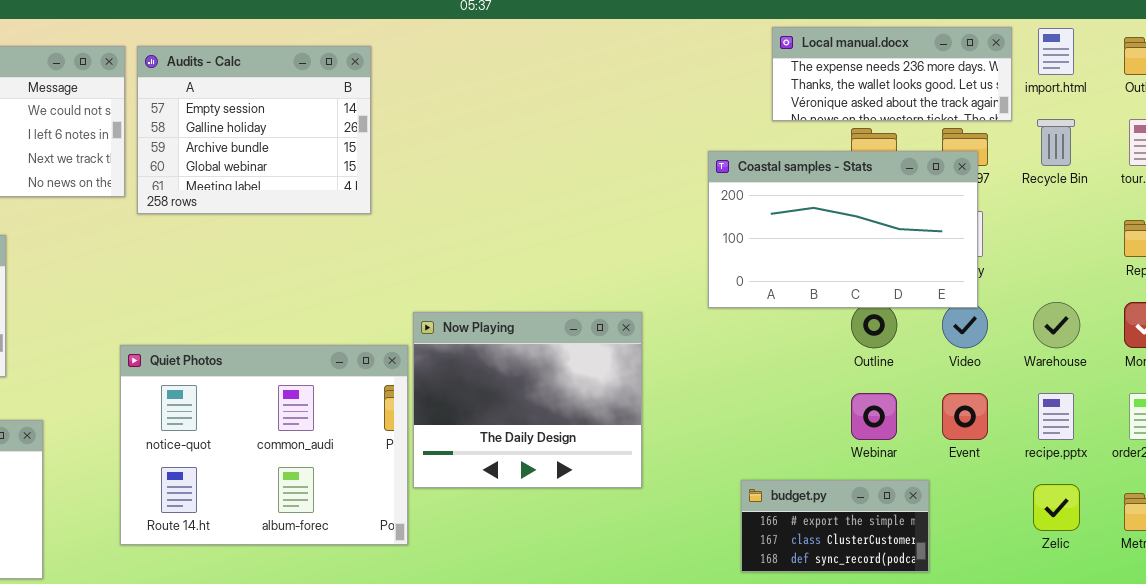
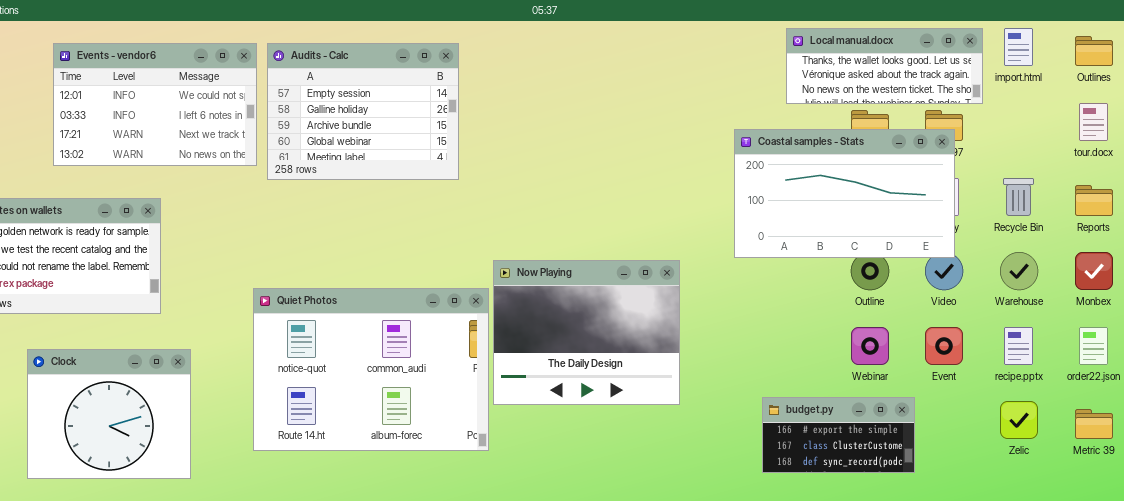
Local manual.docx: [772,27,1012,121] -> [786,28,983,104], scrolled down 1 row
Recycle Bin: [1037,119,1075,166] -> [1003,178,1034,216], moved

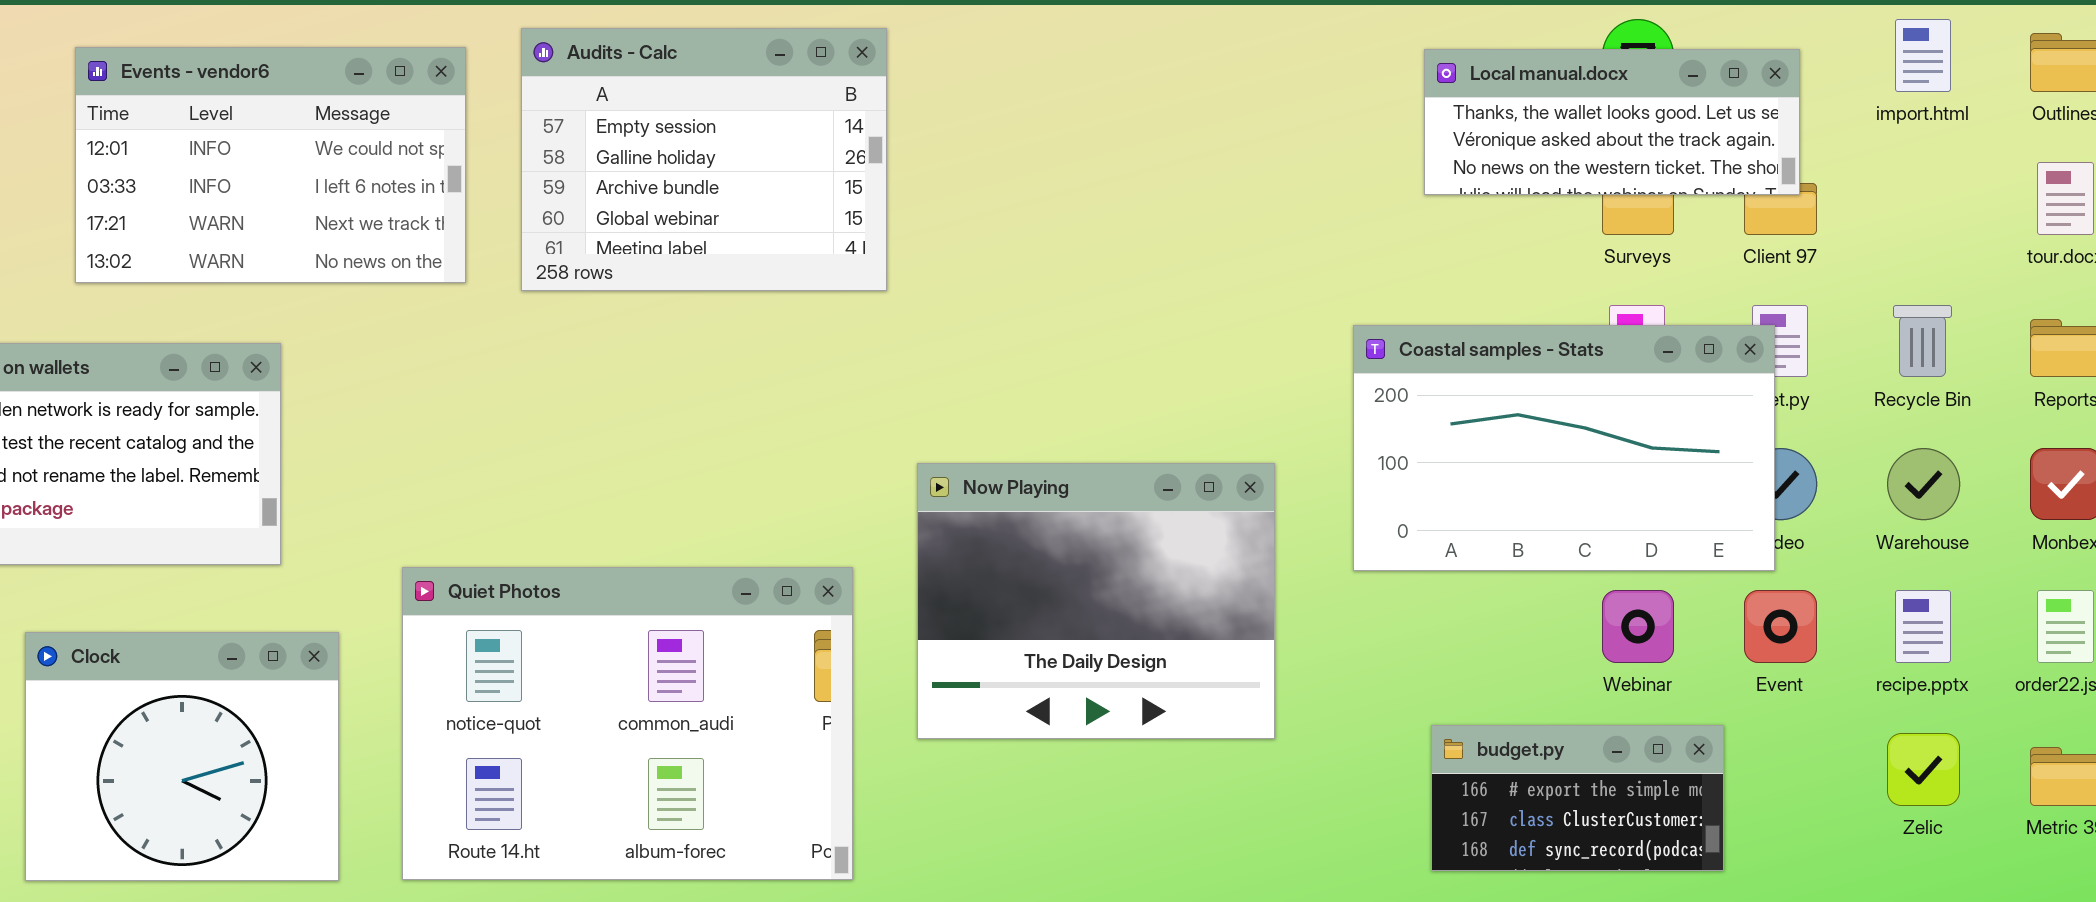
Local manual.docx: [786,28,983,104] -> [1424,49,1800,195], moved
Audits - Calc: [267,43,459,180] -> [521,28,887,291], moved
Coastal samples - Stats: [734,129,955,258] -> [1353,325,1775,571], moved
Quiet Photos: [253,288,489,451] -> [402,567,853,880], moved

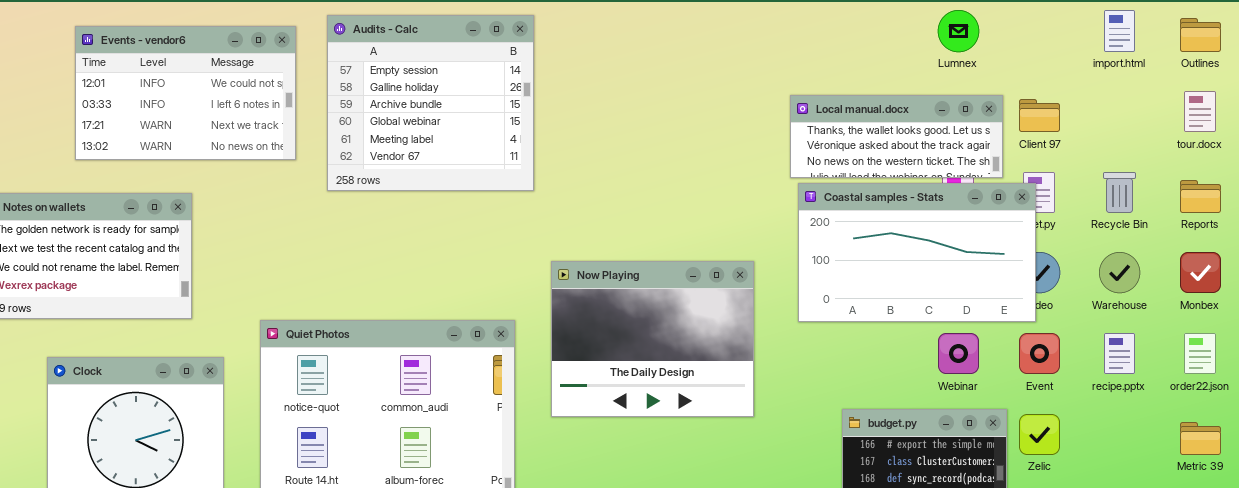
Audits - Calc: [521,28,887,291] -> [327,15,534,191], resized
Local manual.docx: [1424,49,1800,195] -> [790,95,1003,178], moved
Zelic: [1887,733,1960,806] -> [1019,414,1060,455], moved

